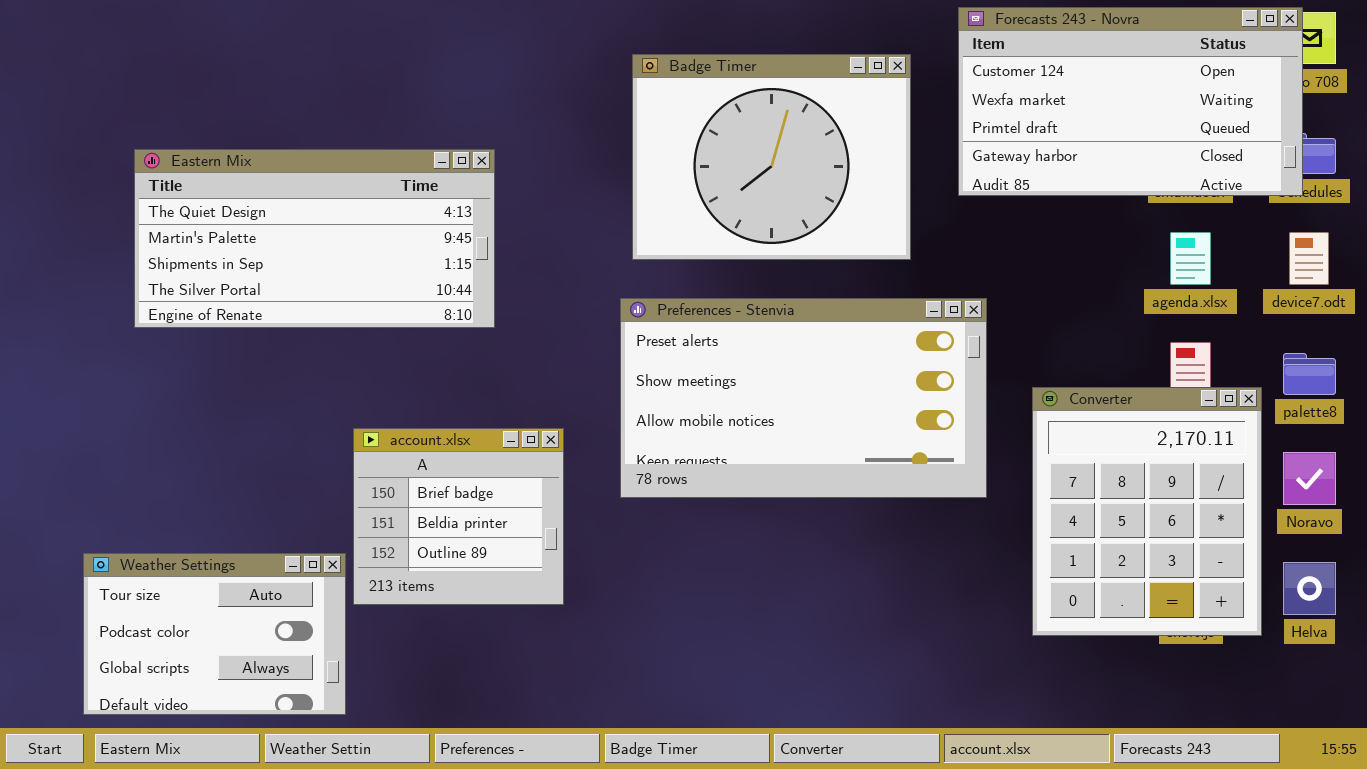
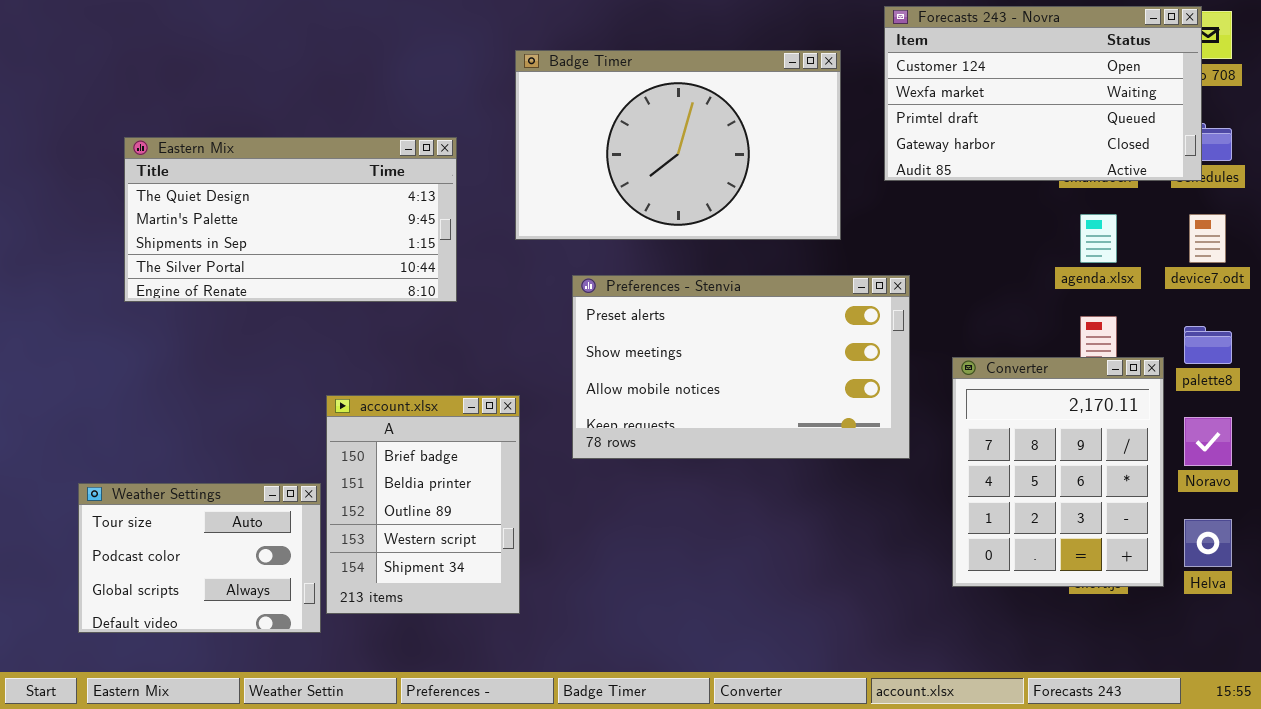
Badge Timer: [632,54,911,260] -> [515,50,841,240], resized
account.xlsx: [353,428,564,605] -> [326,395,520,614], resized
Weather Settings: [83,553,346,715] -> [78,483,321,633], moved

